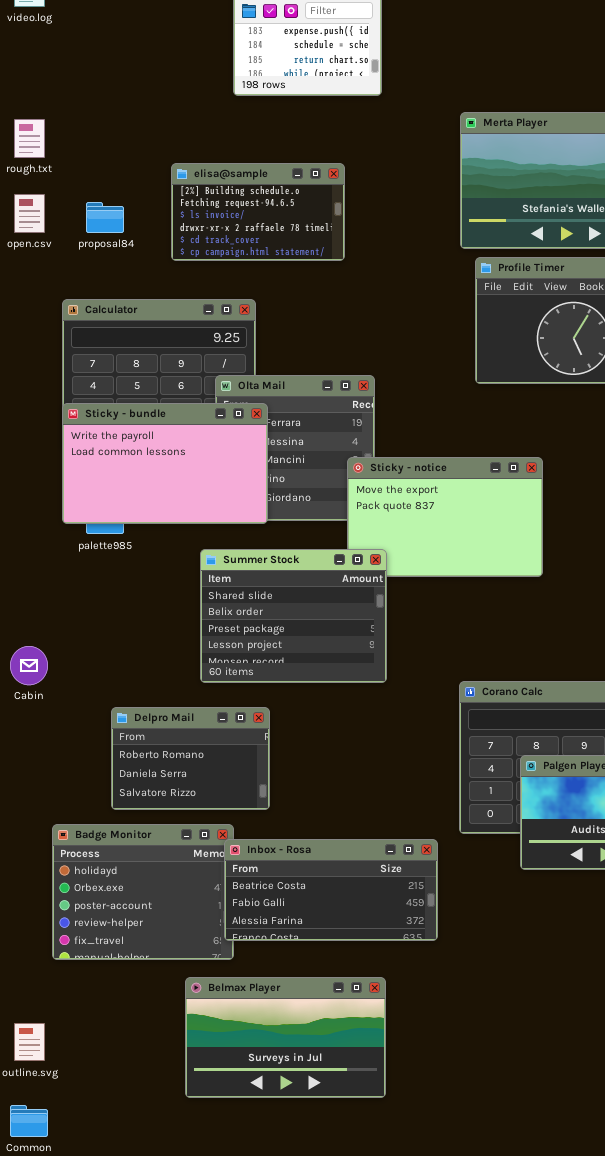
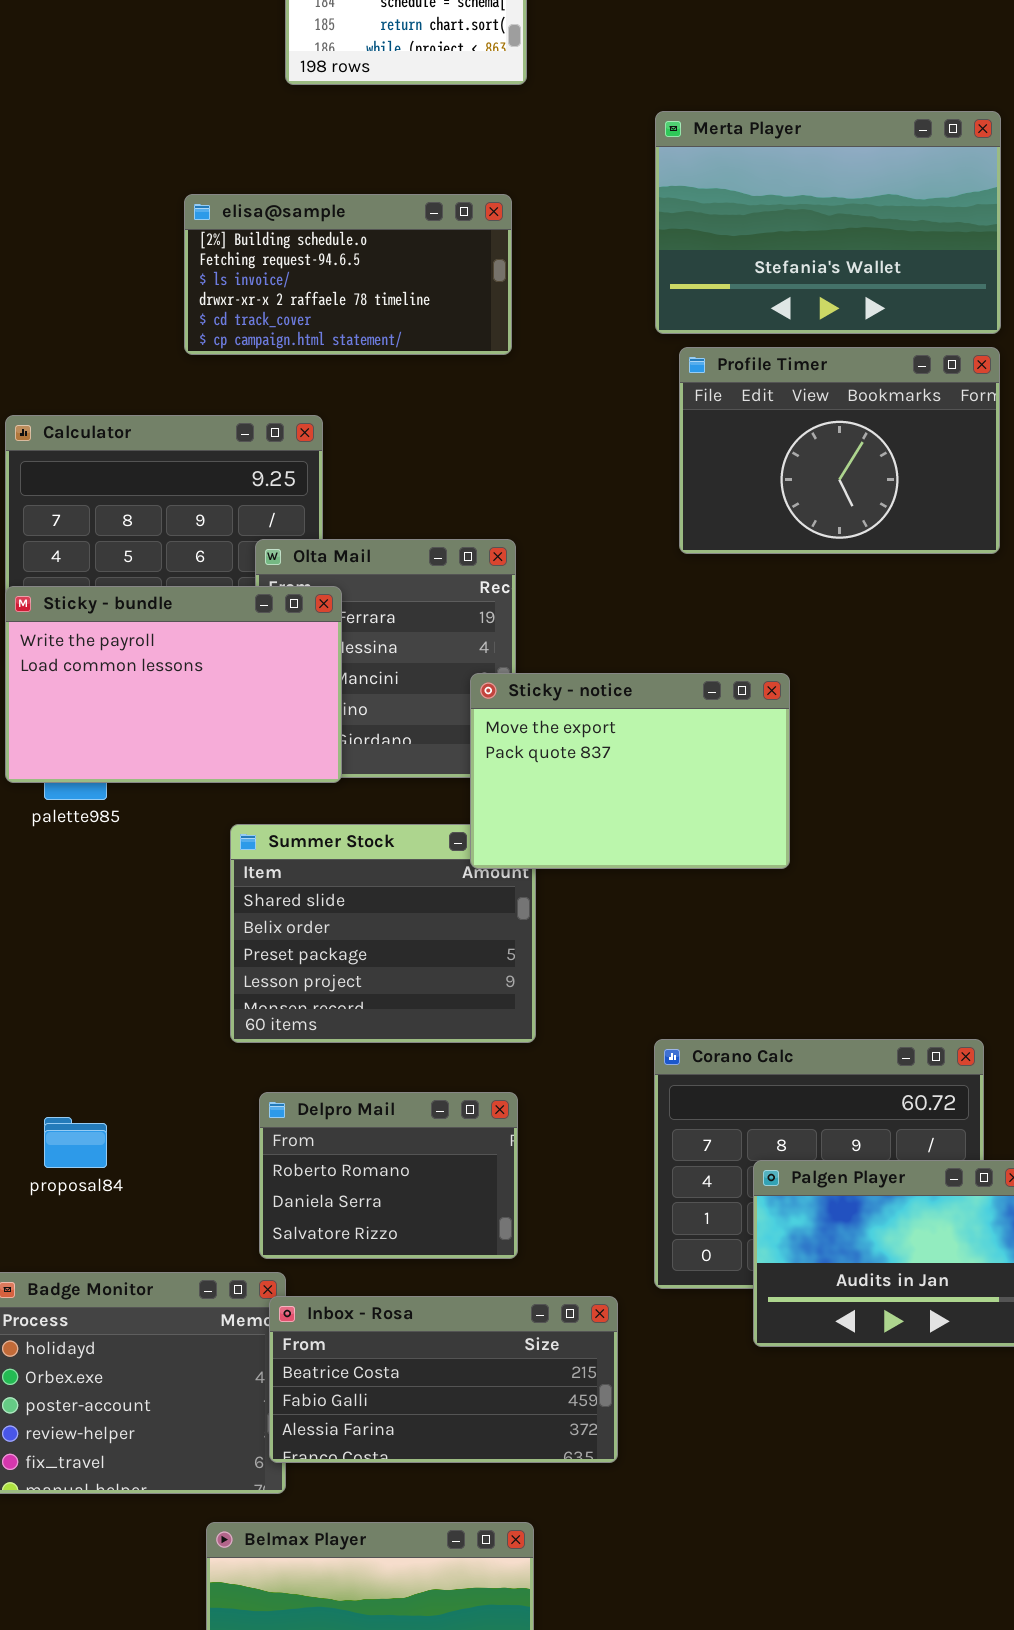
elisa@sample: [171,163,345,261] -> [184,194,512,355], resized
proposal84: [86,202,124,233] -> [44,1117,107,1168], moved
Sticky - notice: [347,457,543,577] -> [470,673,790,869], raised
Delpro Mail: [111,707,270,810] -> [259,1092,518,1259], moved

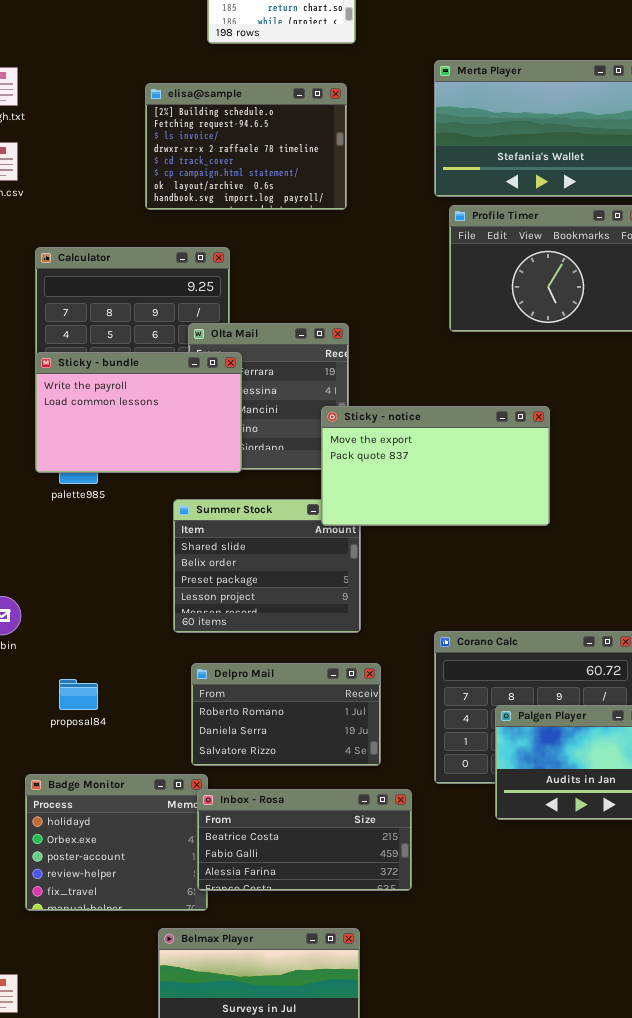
elisa@sample: [184,194,512,355] -> [145,83,347,210], resized
Sticky - notice: [470,673,790,869] -> [321,406,550,526], resized
Delpro Mail: [259,1092,518,1259] -> [191,663,381,766], resized

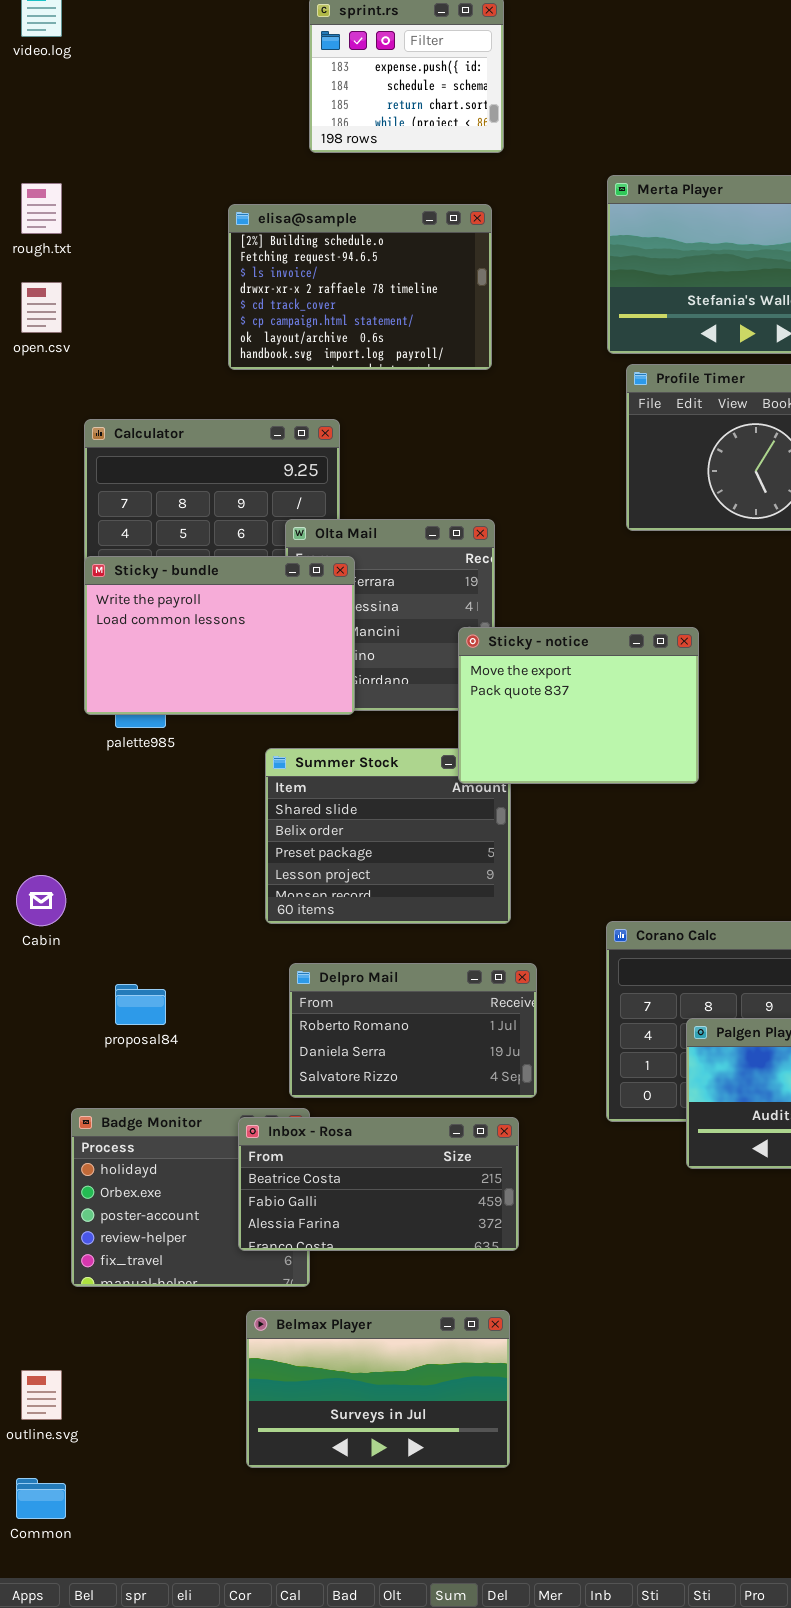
Sticky - notice: [321,406,550,526] -> [458,627,699,784], resized
Inbox - Rosa: [197,789,412,891] -> [238,1117,519,1251], moved

